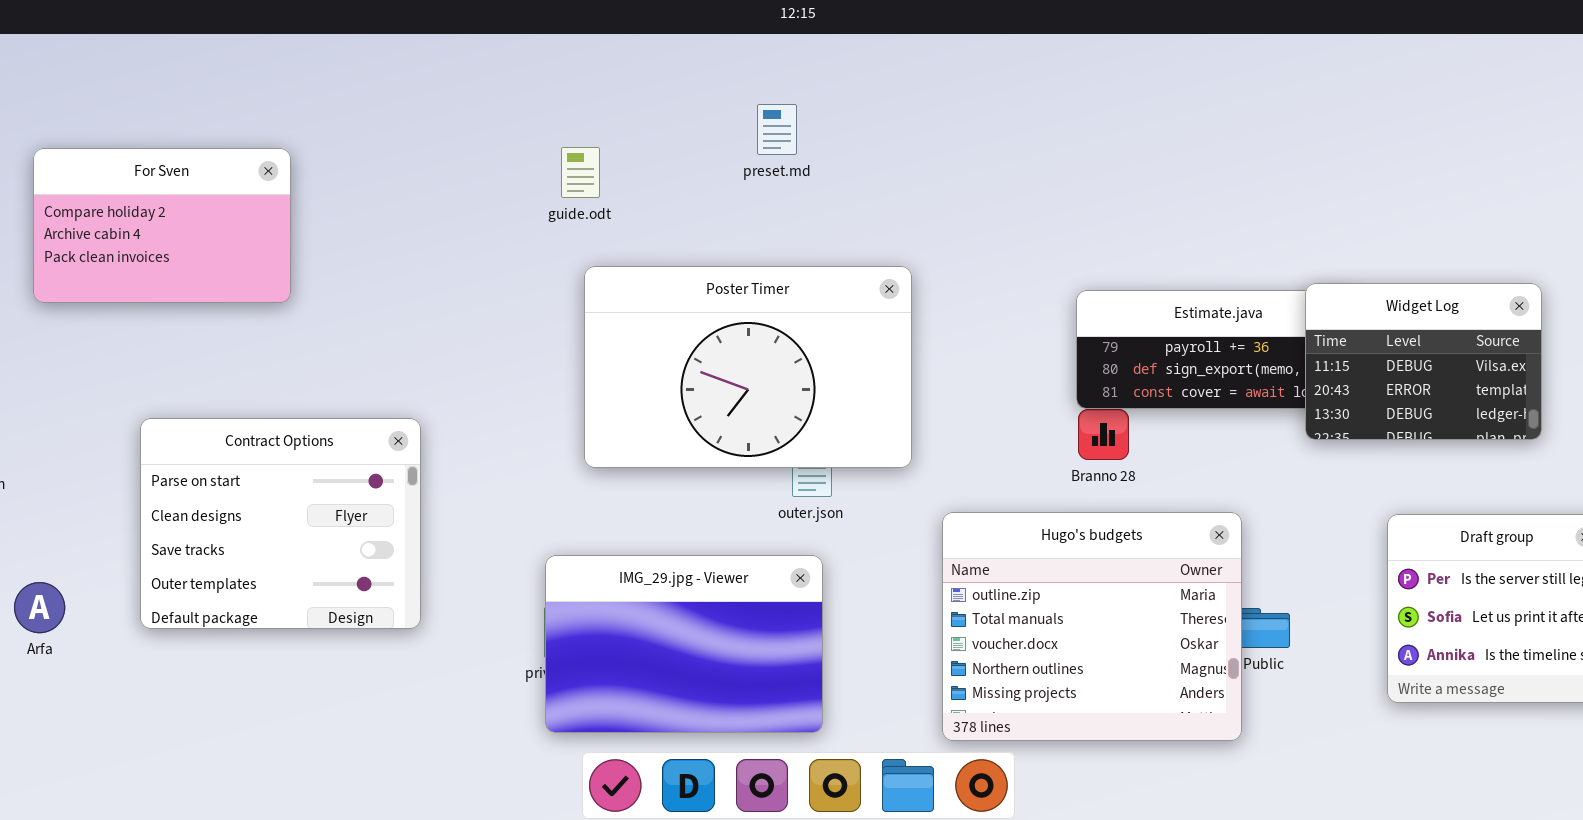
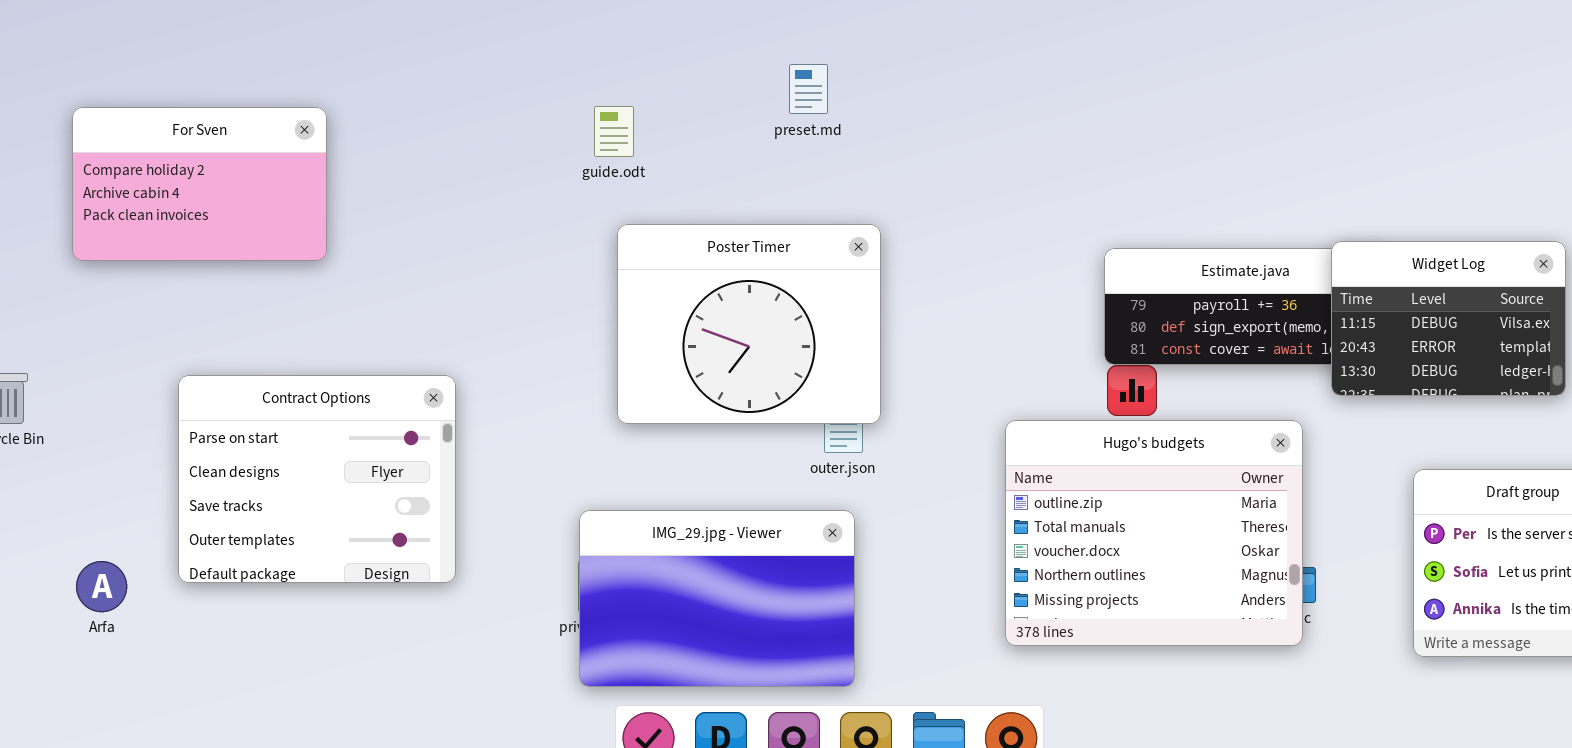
Poster Timer: [584,266,912,468] -> [617,224,881,424], resized
Hugo's budgets: [942,512,1242,741] -> [1005,420,1303,646], moved
Arfa: [14,582,65,633] -> [76,561,127,612], moved

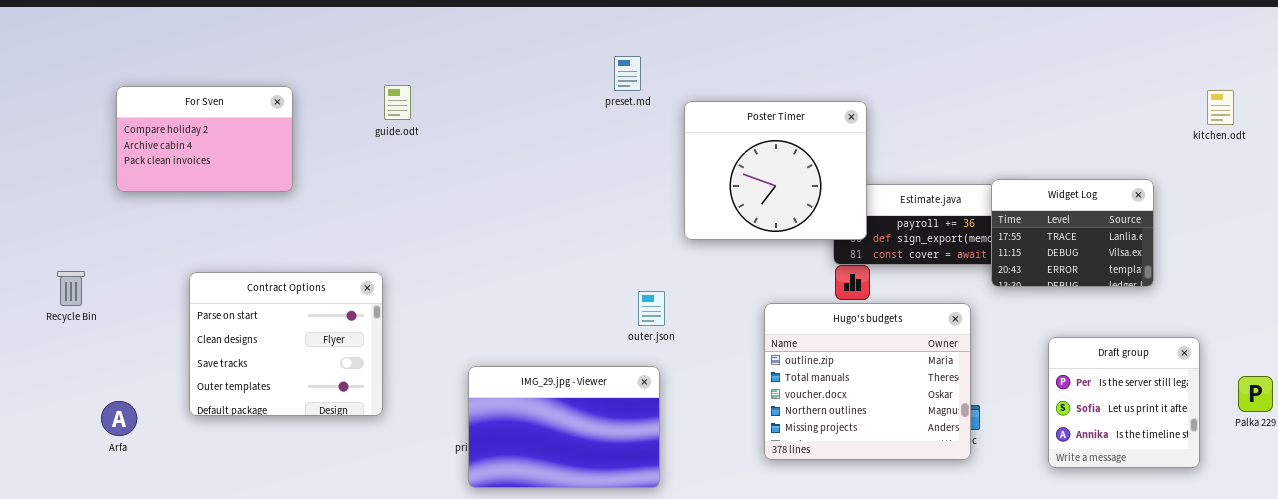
guide.odt: [594,106,634,157] -> [384,85,411,120], moved
Poster Timer: [617,224,881,424] -> [684,101,867,240], moved
Widget Log: [1331,241,1566,396] -> [991,179,1154,287], scrolled up 1 row
Arfa: [76,561,127,612] -> [101,401,137,436], moved

